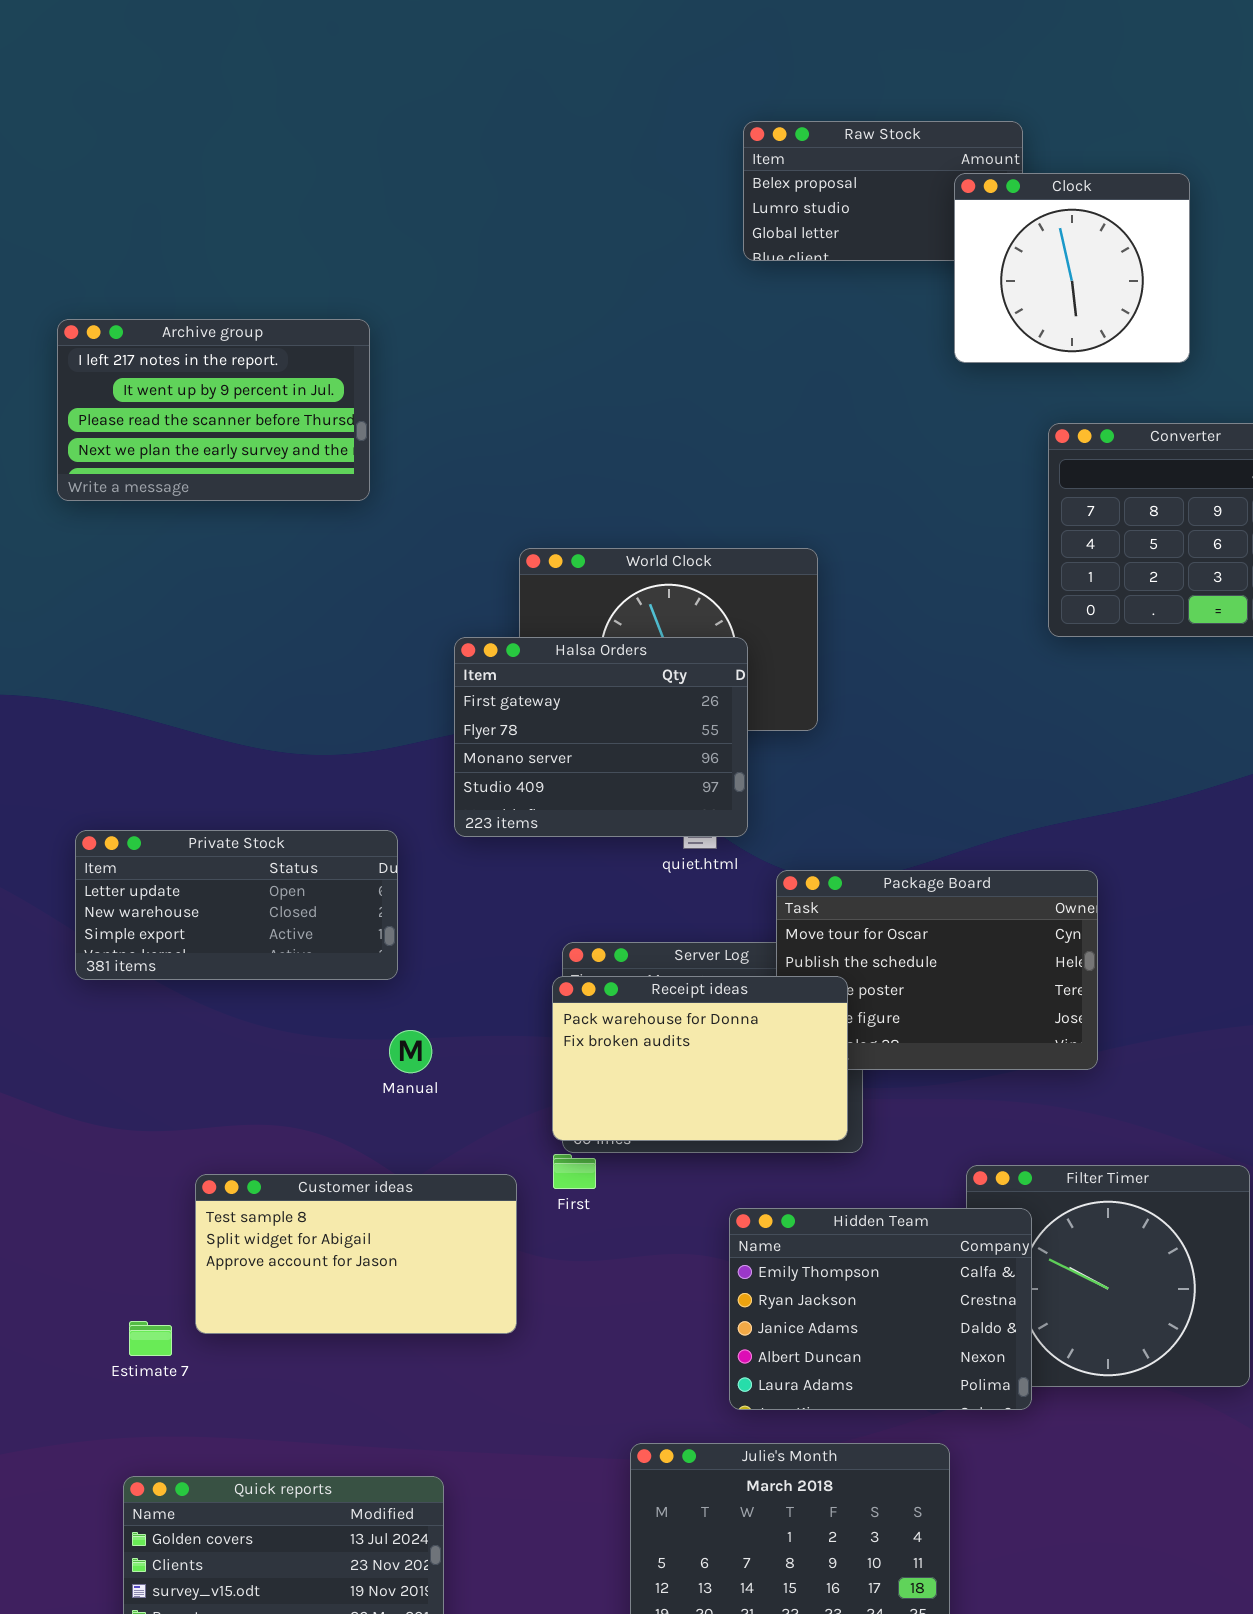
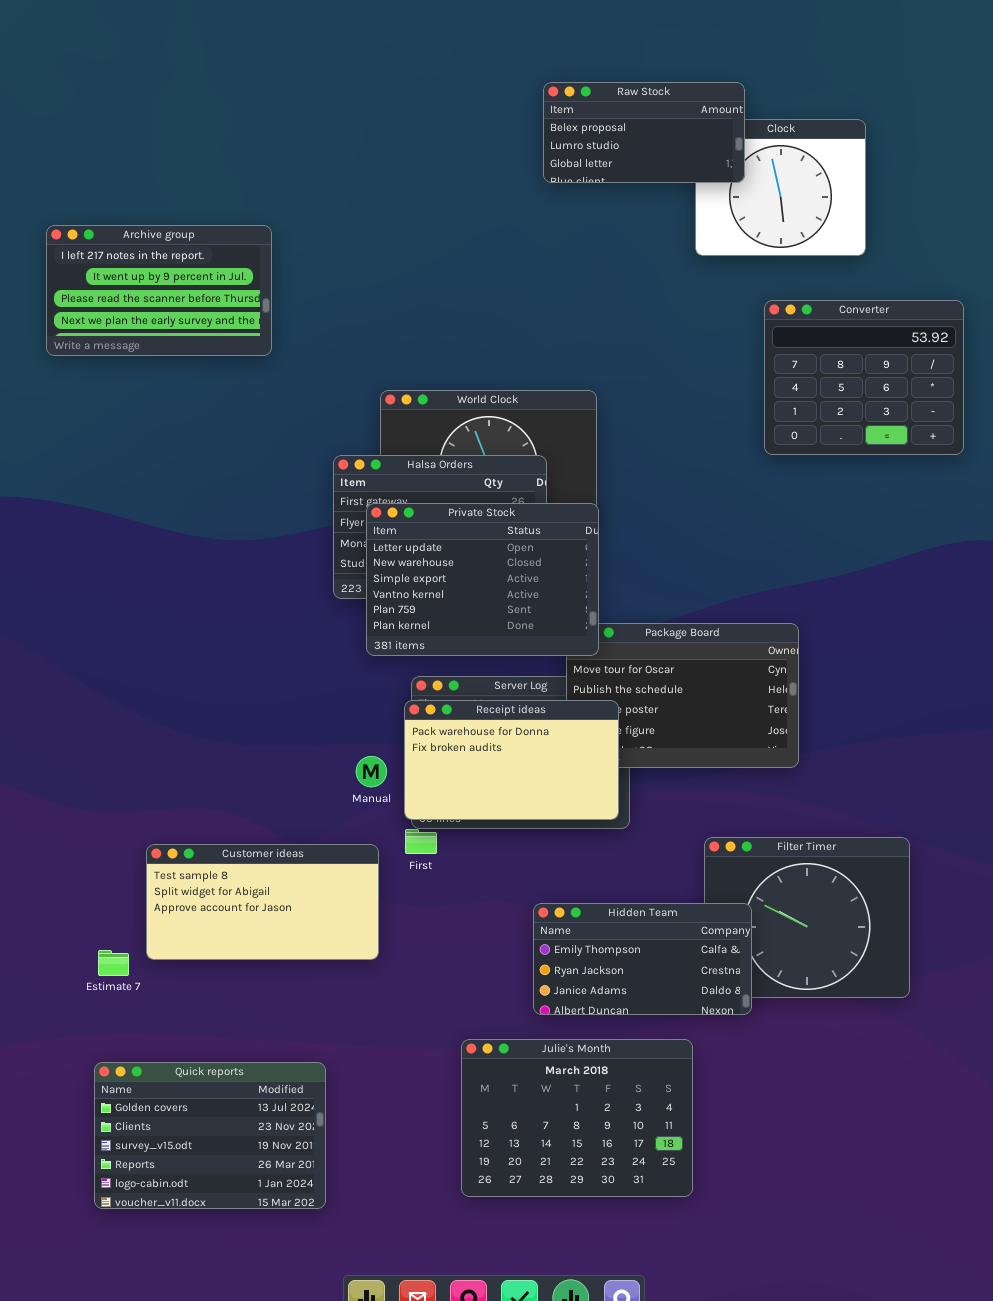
Raw Stock: [743,121,1023,261] -> [543,82,745,183], raised
Private Stock: [75,830,398,980] -> [366,503,599,656], moved, resized
Manual: [389,1030,432,1073] -> [356,756,387,787], moved
Hidden Team: [729,1208,1032,1410] -> [533,903,752,1015], resized

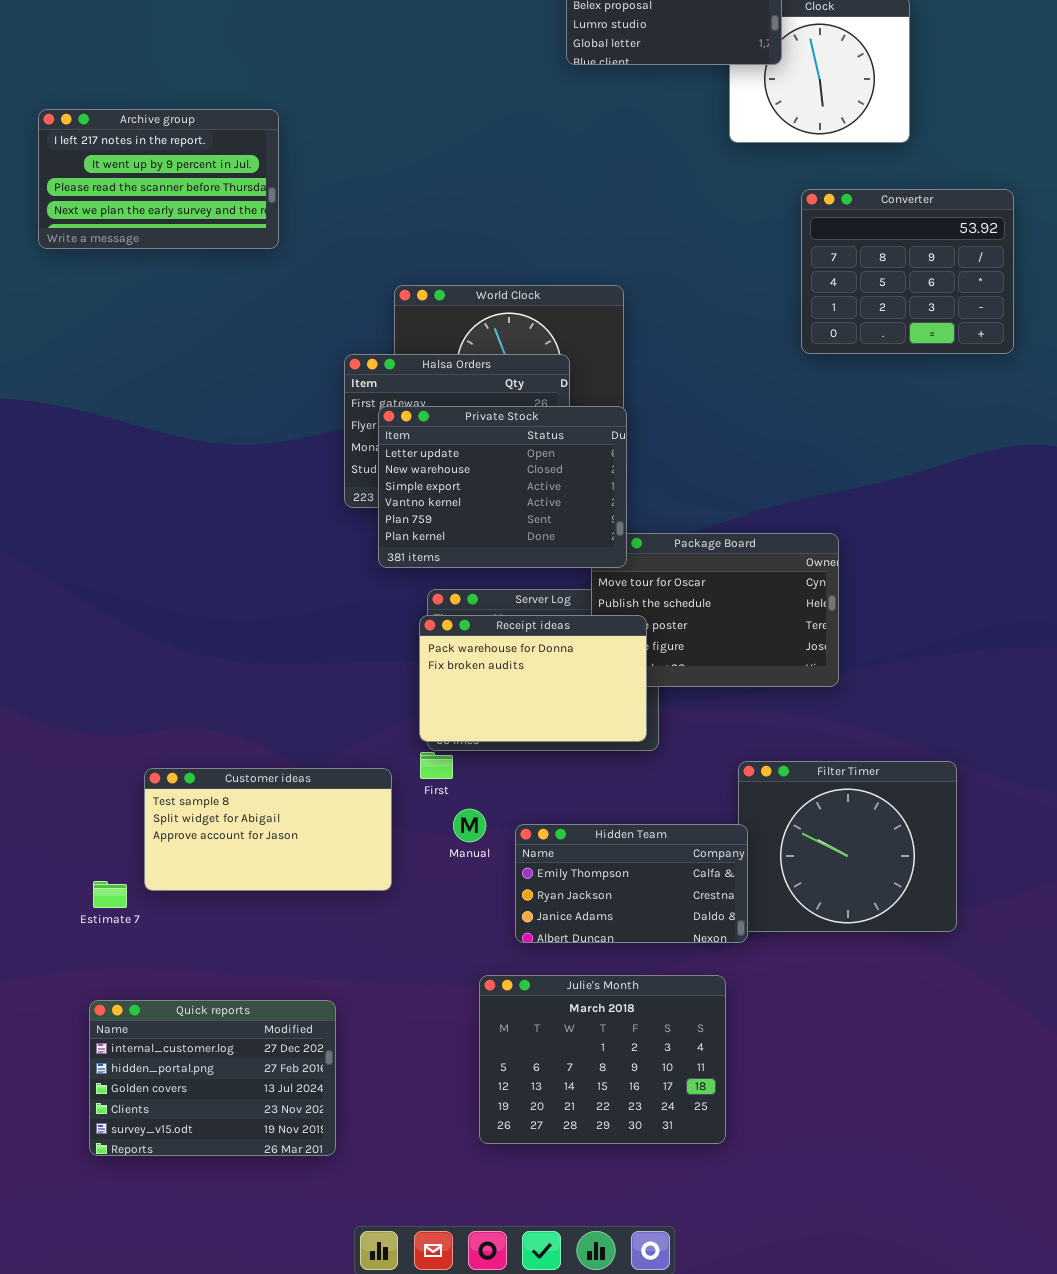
Manual: [356,756,387,787] -> [453,809,486,842], moved
Hidden Team: [533,903,752,1015] -> [515,824,748,943], moved
Quick reports: [94,1062,326,1209] -> [89,1000,336,1156], scrolled up 2 rows

